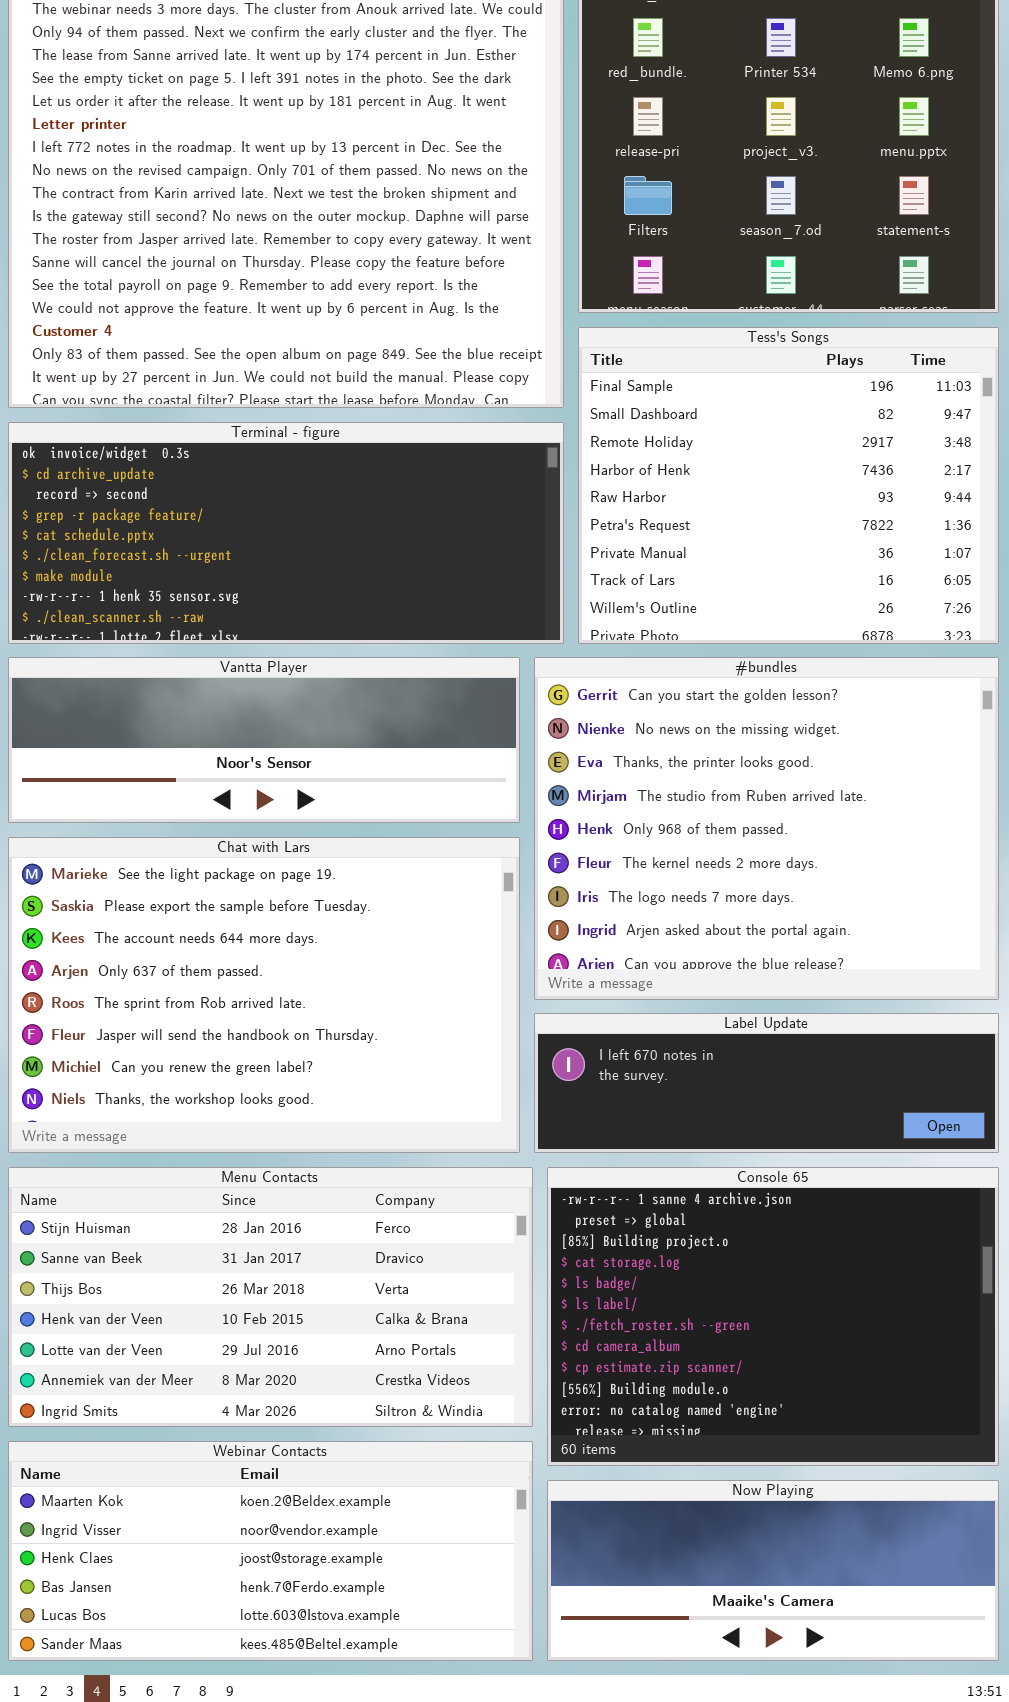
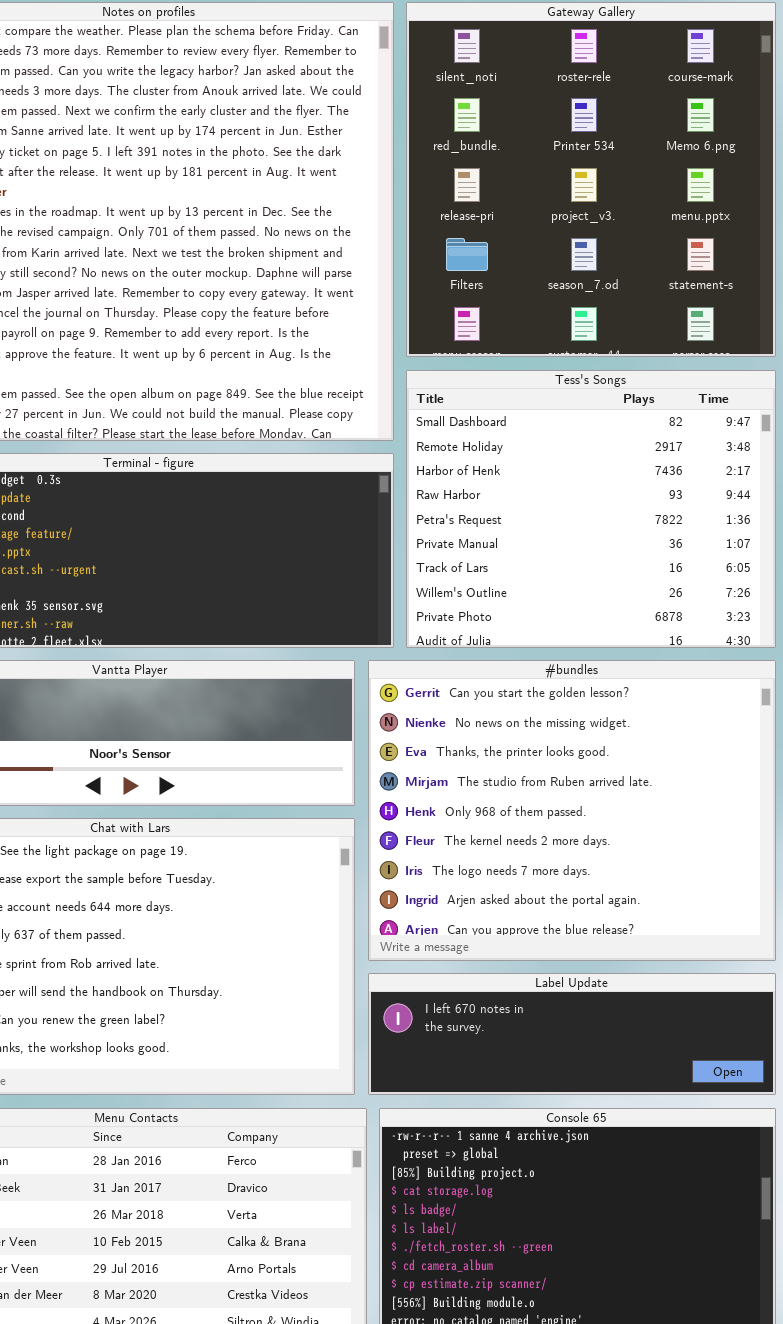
Tess's Songs: [578,327,999,644] -> [406,370,776,648], scrolled down 1 row

